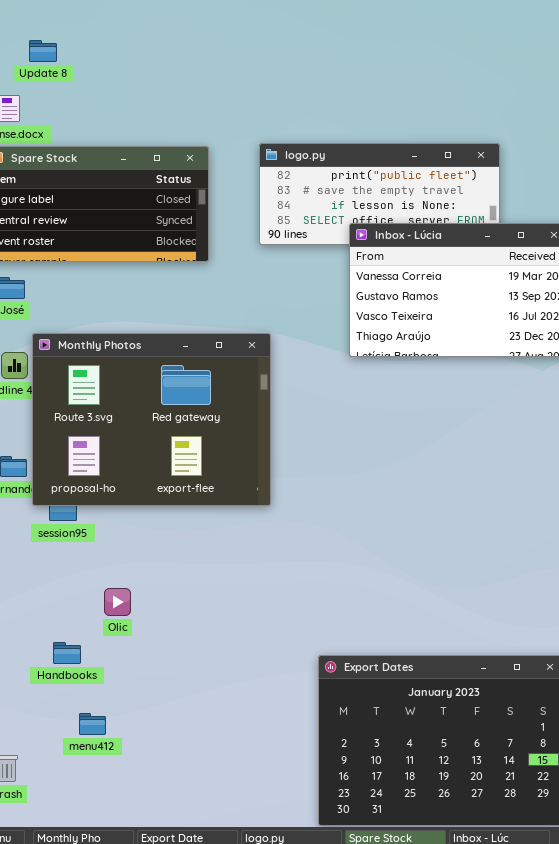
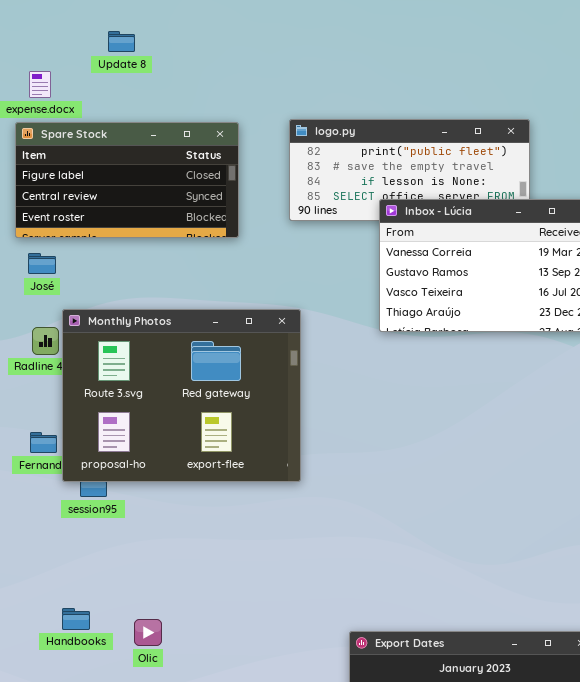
Update 8: [29,40,57,62] -> [108,31,135,52], moved
Olic: [104,588,131,616] -> [134,619,162,646], moved
Handbooks: [53,642,81,664] -> [62,608,90,630], moved

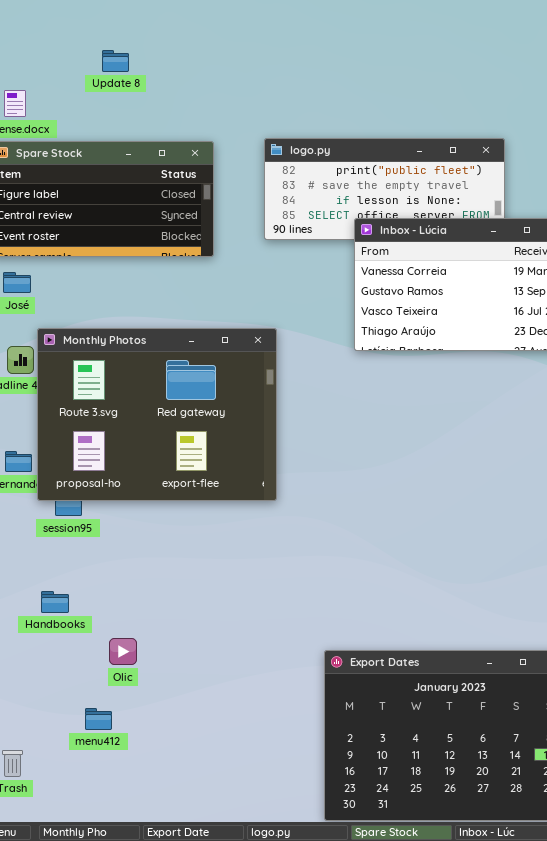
Update 8: [108,31,135,52] -> [102,50,129,72], moved
Handbooks: [62,608,90,630] -> [41,591,69,613], moved

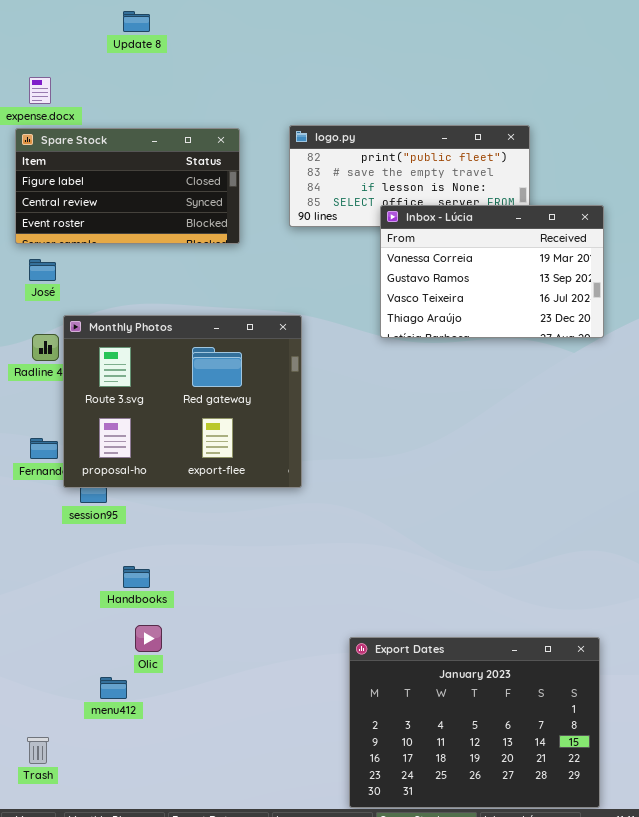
Update 8: [102,50,129,72] -> [123,11,150,32], moved
Handbooks: [41,591,69,613] -> [123,566,150,588], moved
menu412: [85,708,112,730] -> [100,677,127,699], moved

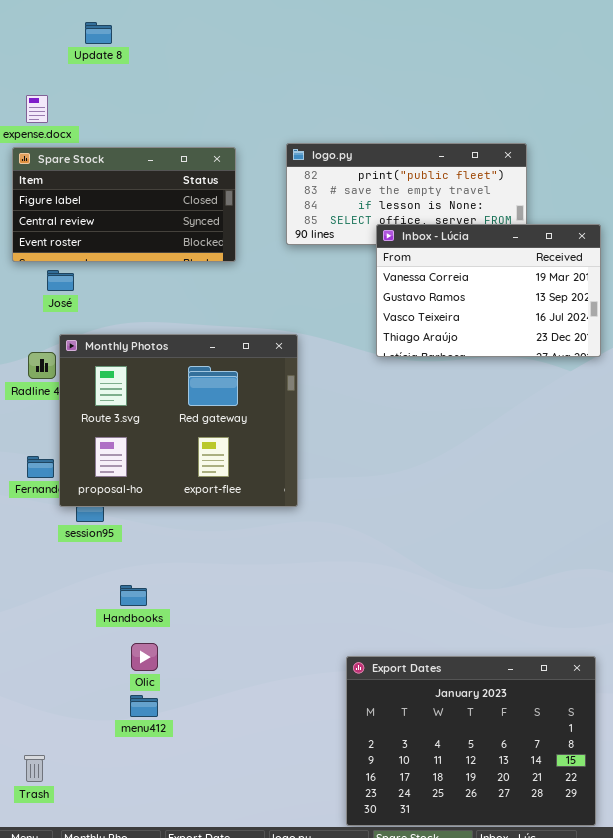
Update 8: [123,11,150,32] -> [85,22,112,44], moved
José: [29,259,56,281] -> [47,270,74,291], moved
menu412: [100,677,127,699] -> [130,695,158,717], moved

